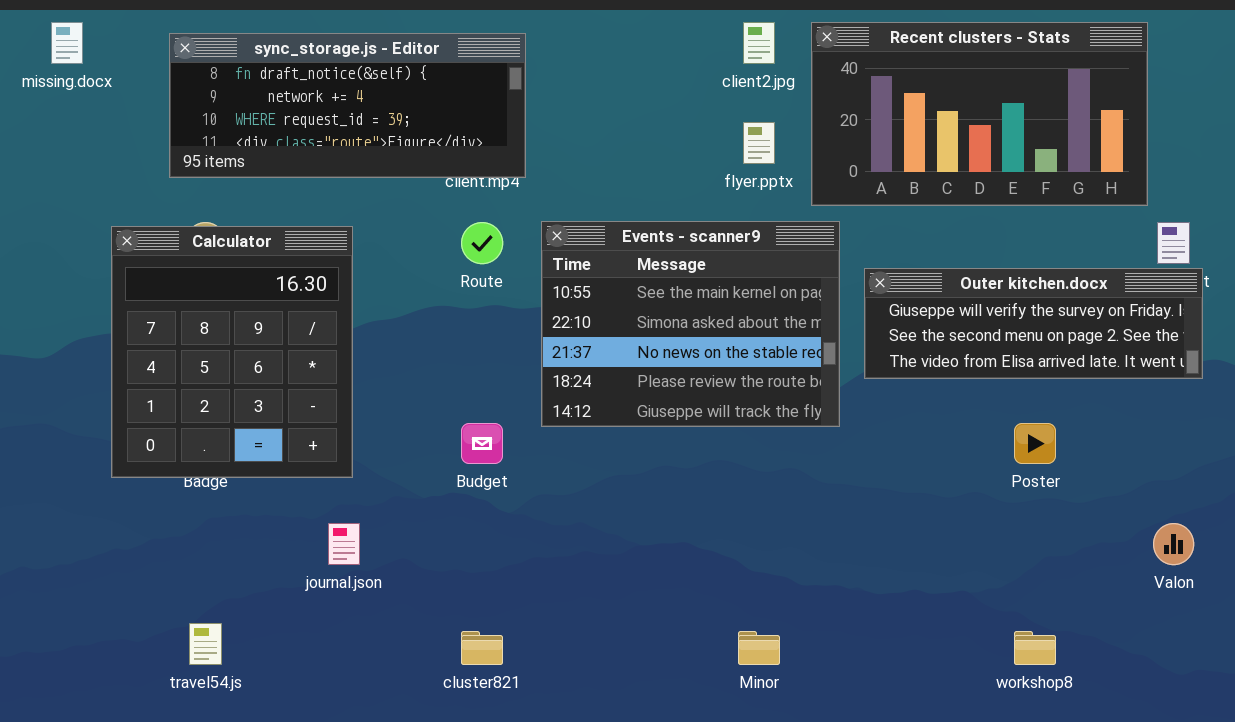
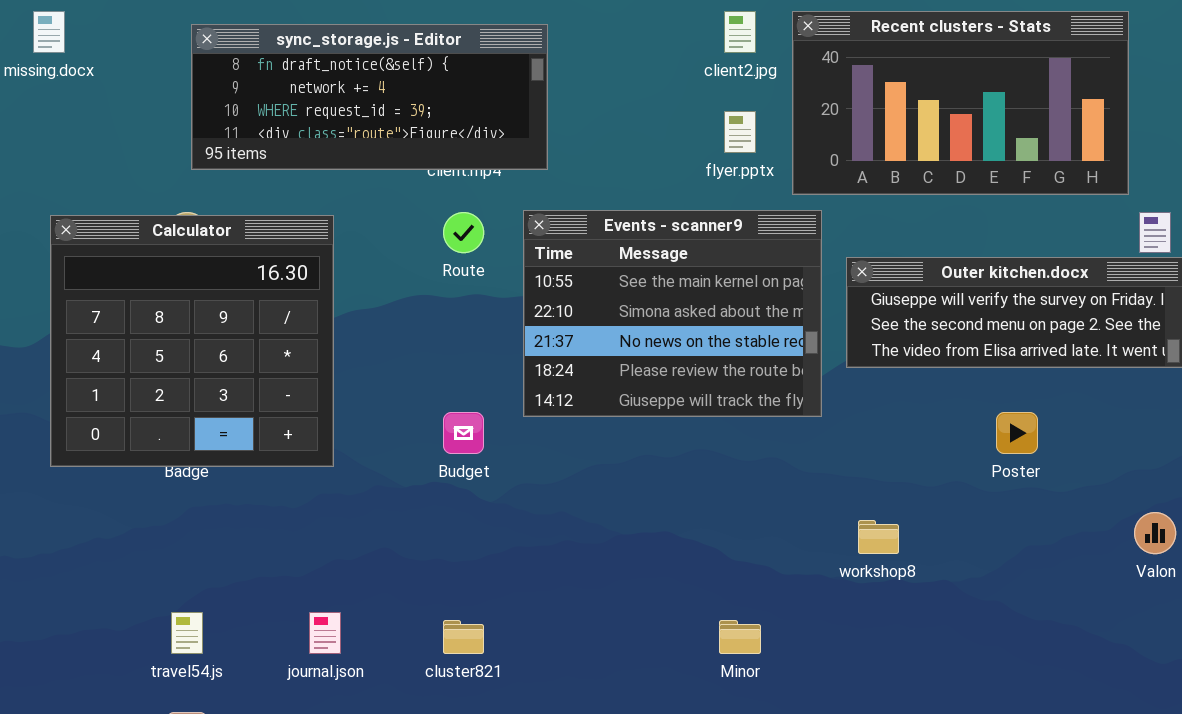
sync_storage.js - Editor: [169,33,526,178] -> [191,24,548,170], moved
Calculator: [111,226,353,478] -> [50,215,334,467], resized
journal.json: [328,523,360,565] -> [309,612,341,654], moved
workshop8: [1014,631,1056,665] -> [858,520,899,554], moved

